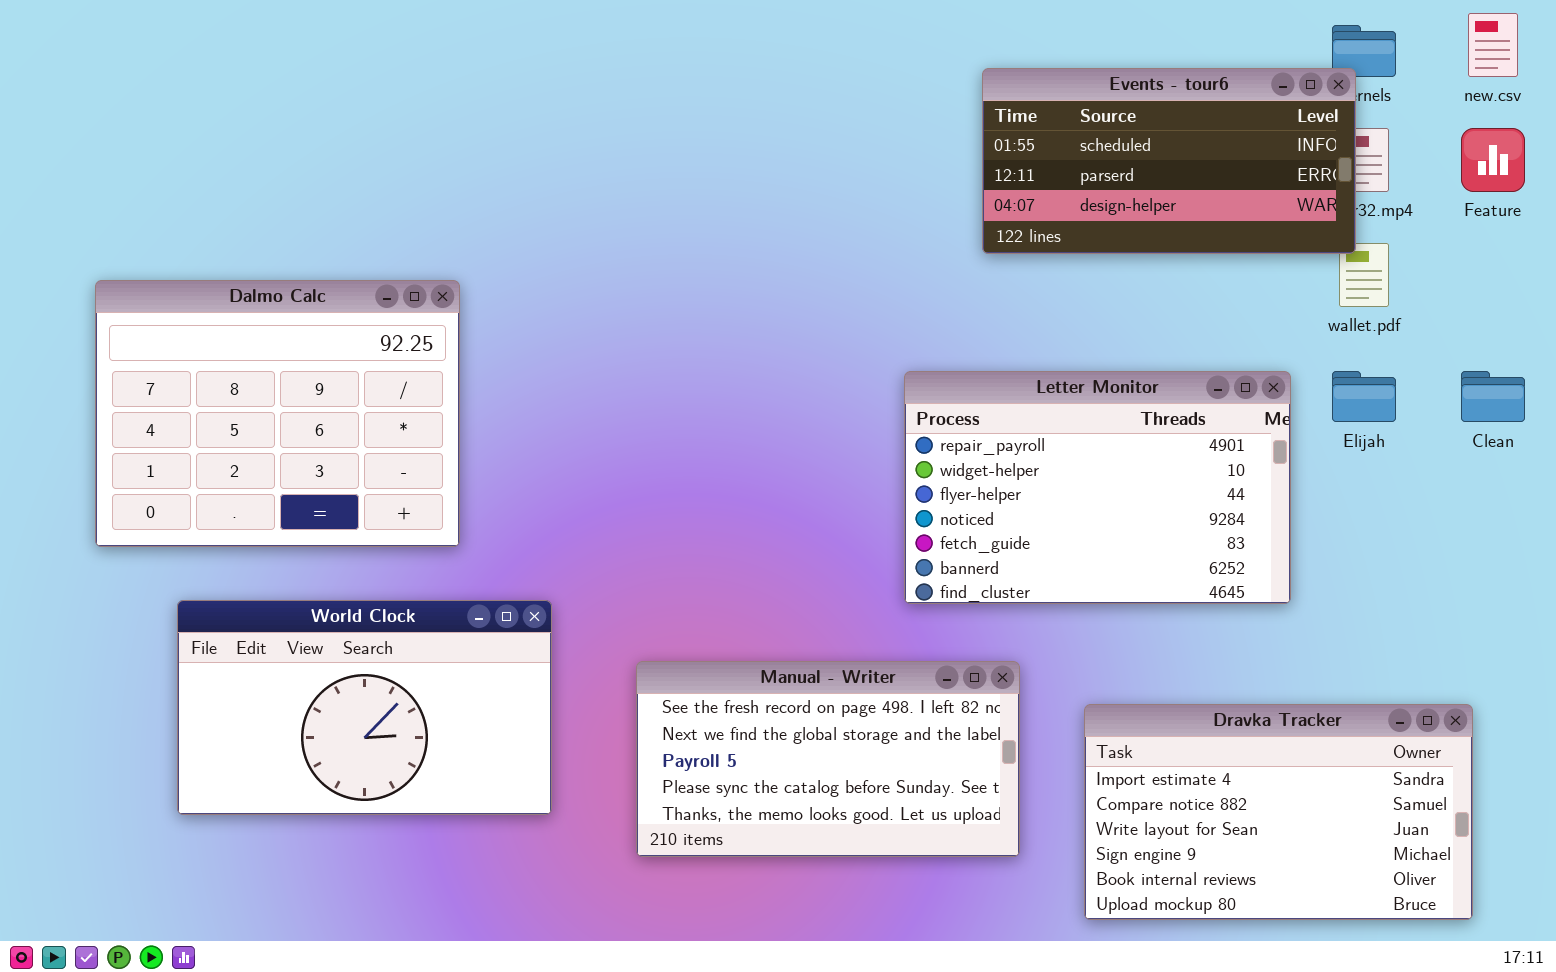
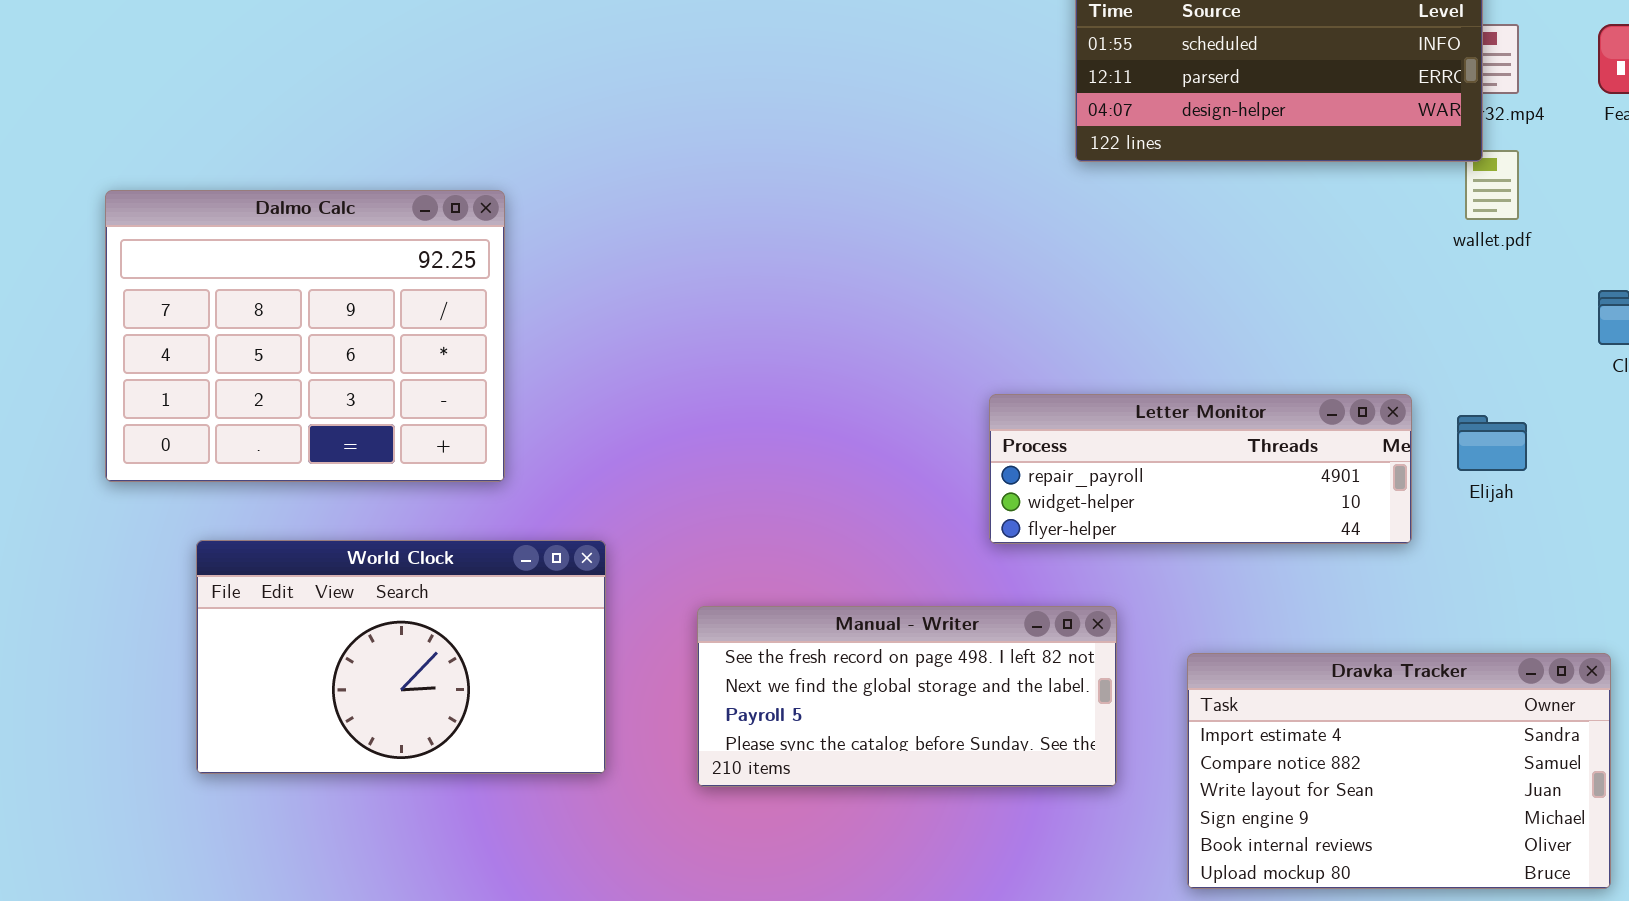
Letter Monitor: [904,371,1291,604] -> [989,394,1412,544], resized
Elijah: [1332,371,1396,422] -> [1457,415,1527,471], moved
Manual - Writer: [636,661,1020,857] -> [697,606,1117,787], resized

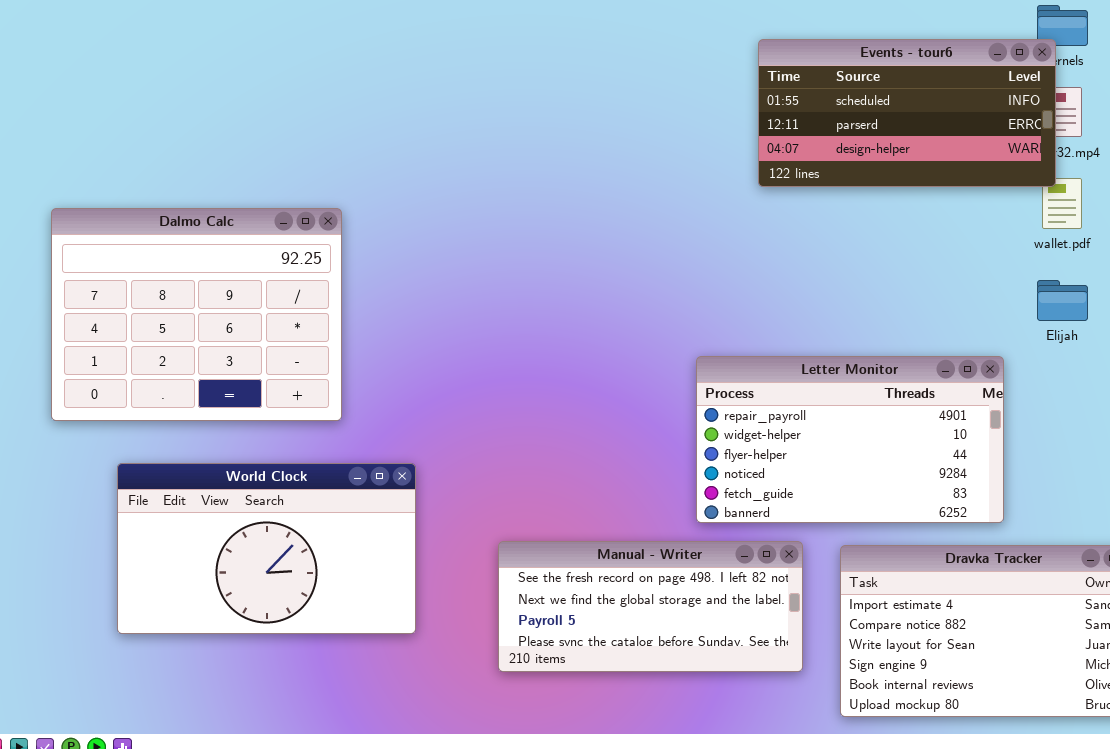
Letter Monitor: [989,394,1412,544] -> [696,356,1004,523], resized
Elijah: [1457,415,1527,471] -> [1037,280,1088,321], moved
Manual - Writer: [697,606,1117,787] -> [498,541,803,672], moved

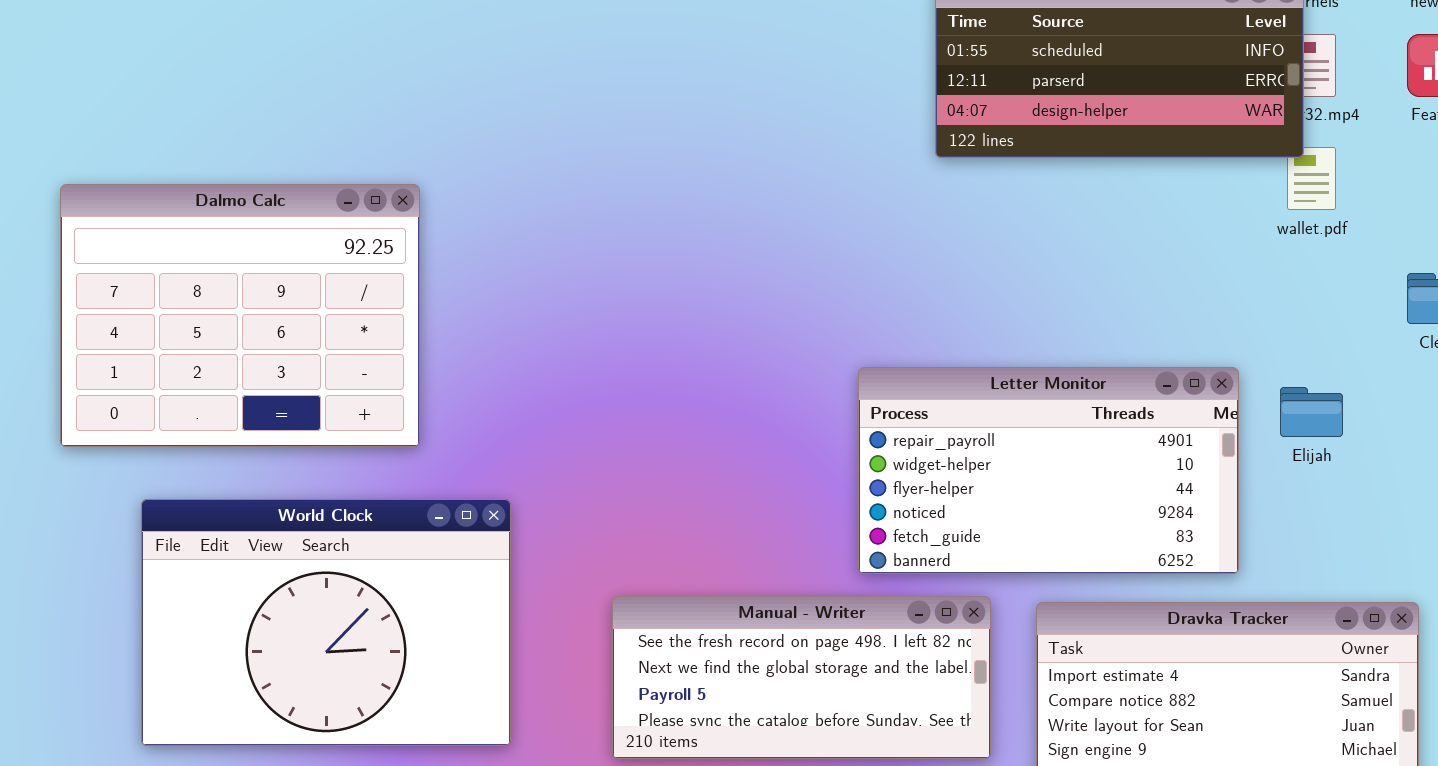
Elijah: [1037,280,1088,321] -> [1280,387,1343,437], moved
World Clock: [117,463,416,634] -> [141,499,511,746], resized

